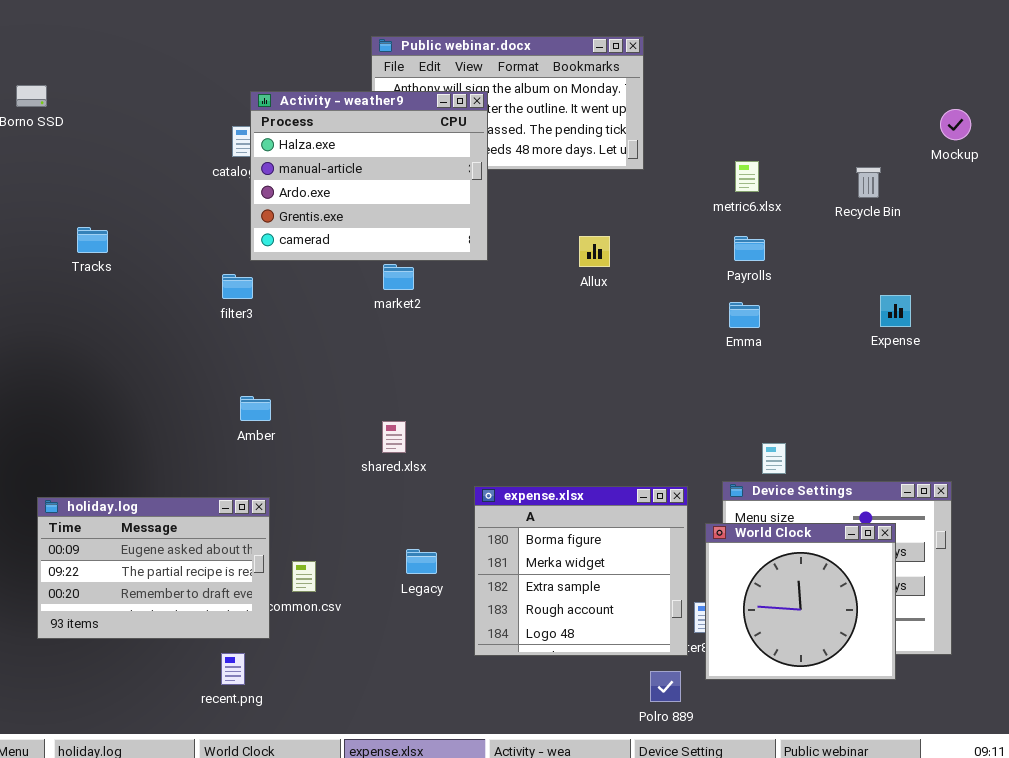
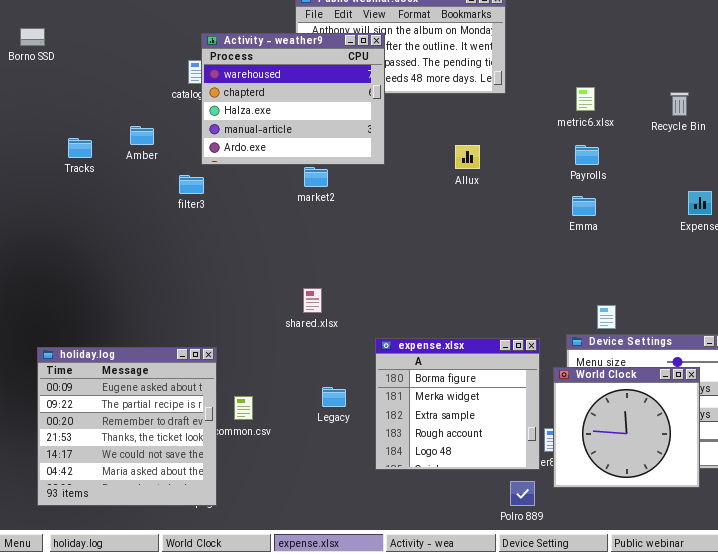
Activity - weather9: [250,91,488,261] -> [201,33,385,165], scrolled up 2 rows
Amber: [240,396,271,421] -> [130,126,154,145], moved
holiday.log: [37,497,270,639] -> [37,347,217,506], resized

